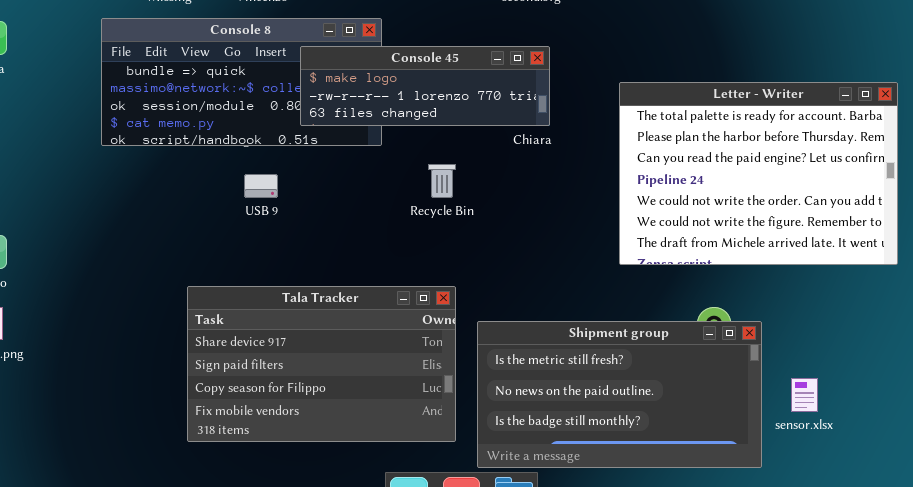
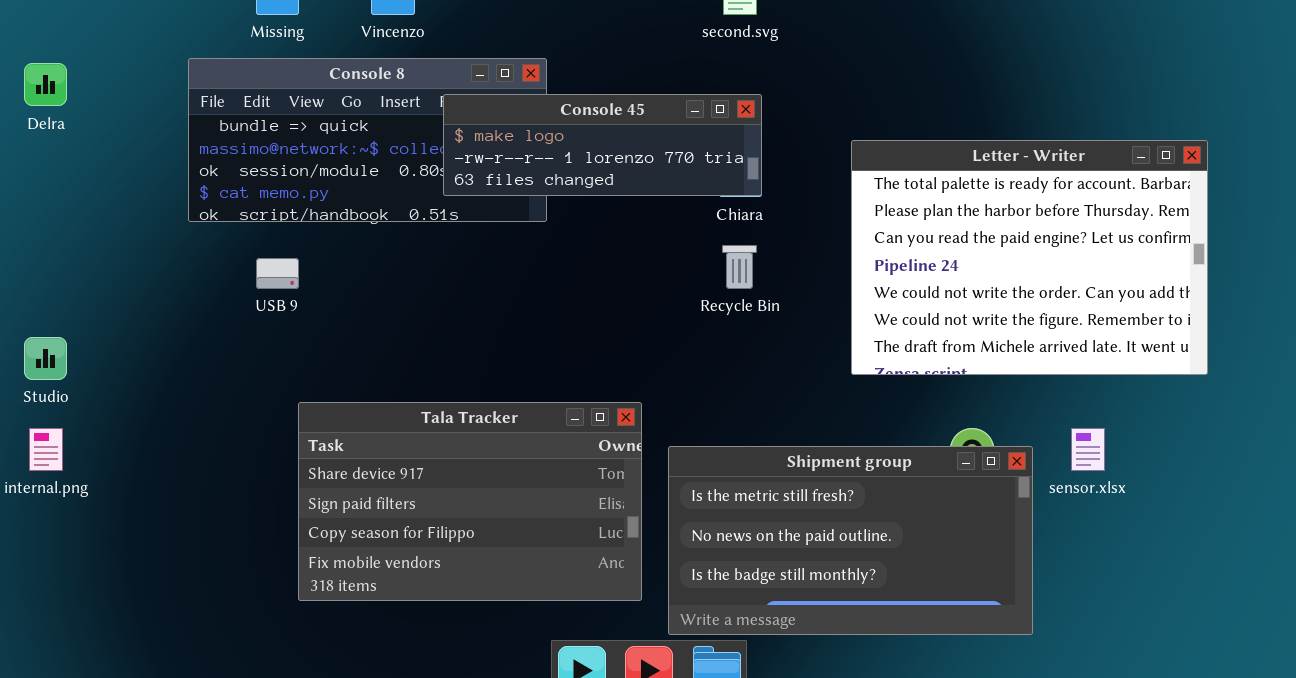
Recycle Bin: [428,164,456,198] -> [722,245,757,289], moved
USB 9: [244,174,278,198] -> [256,258,299,289], moved
sensor.xlsx: [791,378,818,412] -> [1071,428,1105,471], moved

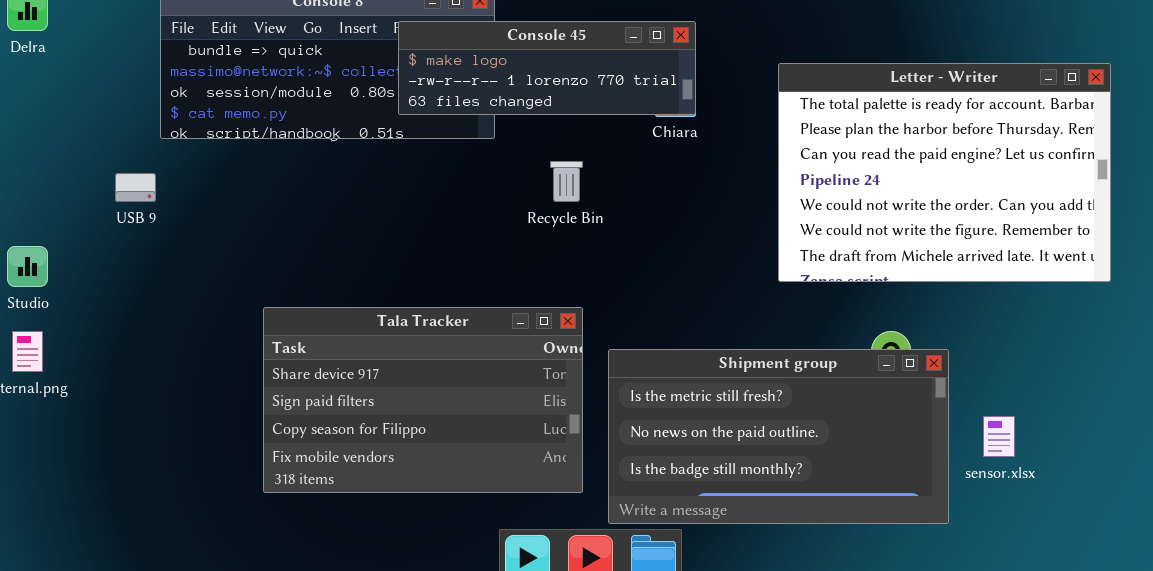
Recycle Bin: [722,245,757,289] -> [550,161,583,202], moved
USB 9: [256,258,299,289] -> [115,173,156,202], moved
sensor.xlsx: [1071,428,1105,471] -> [983,416,1015,457], moved

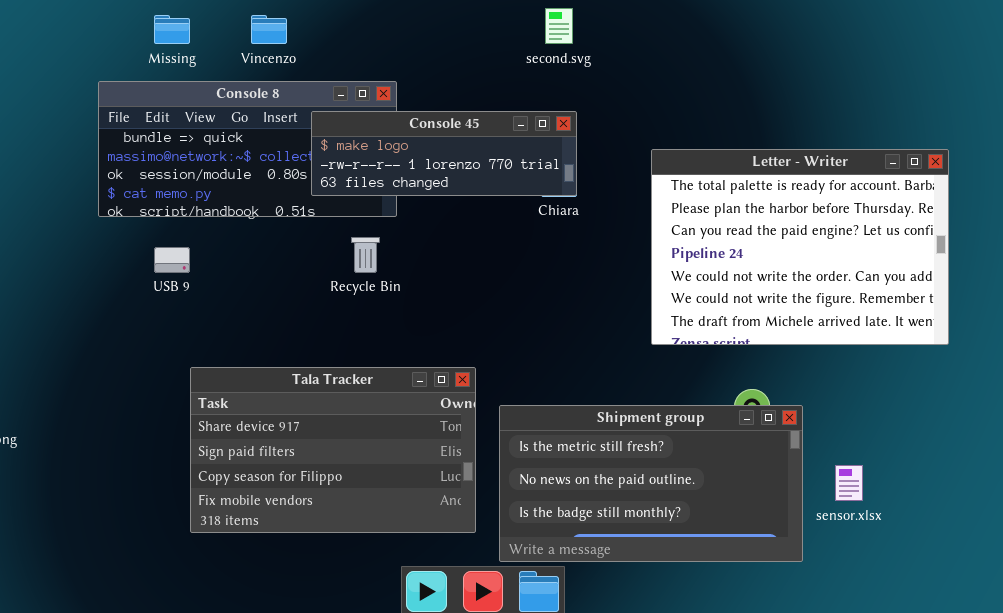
Recycle Bin: [550,161,583,202] -> [351,237,380,273], moved
USB 9: [115,173,156,202] -> [154,247,190,273], moved

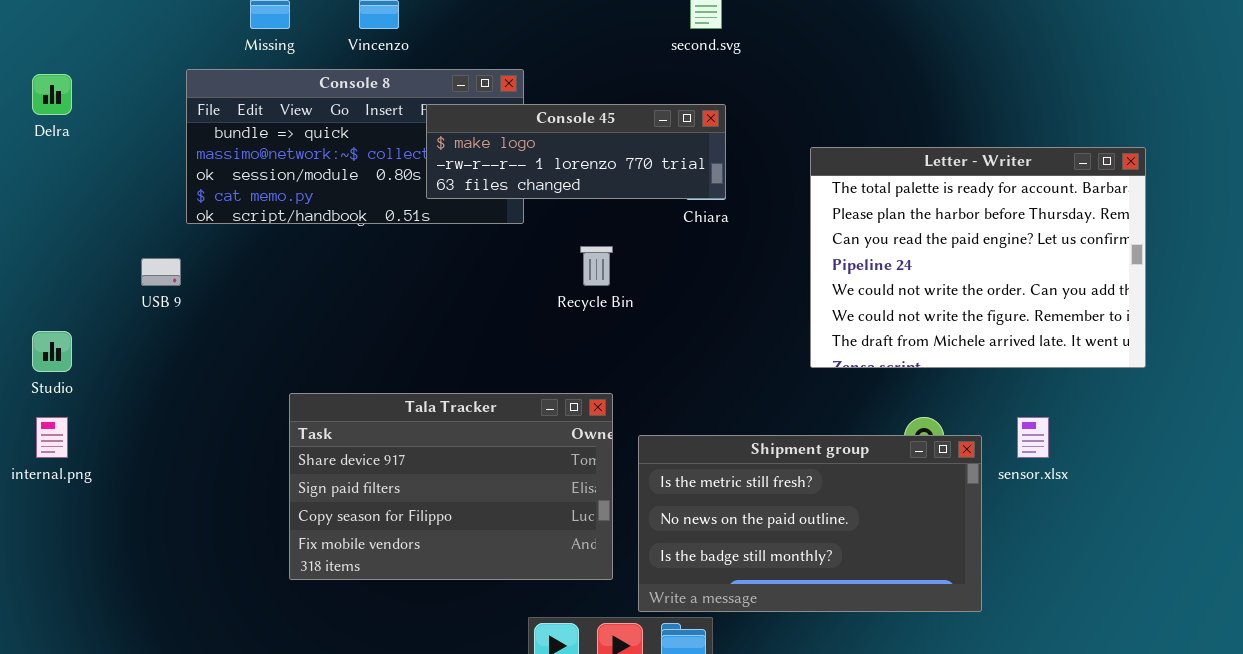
Recycle Bin: [351,237,380,273] -> [580,246,613,286], moved
USB 9: [154,247,190,273] -> [141,258,181,286], moved
sensor.xlsx: [835,465,863,501] -> [1017,417,1049,458], moved

